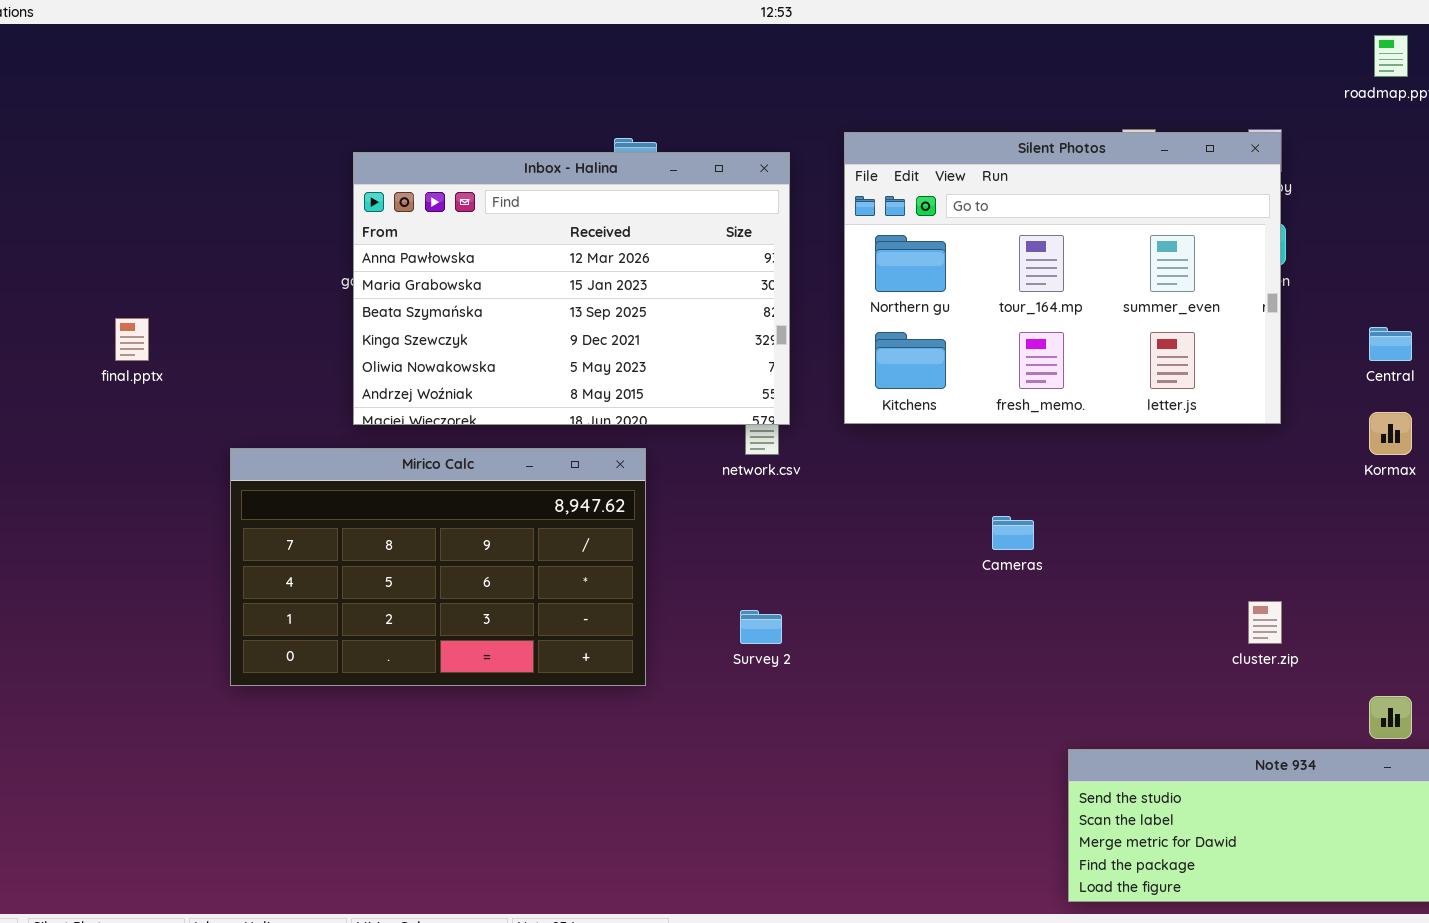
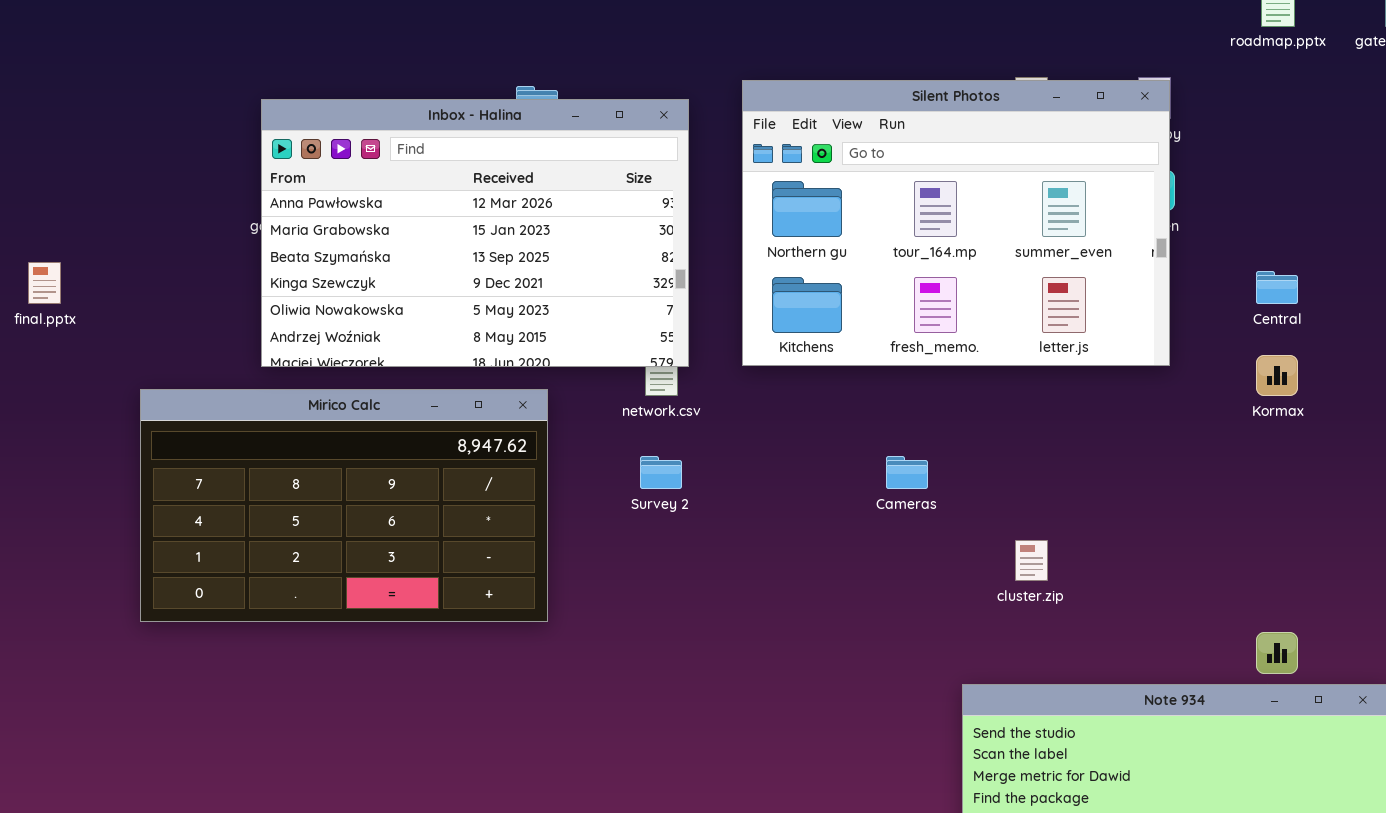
cluster.zip: [1248,601,1282,644] -> [1015,540,1048,581], moved
Survey 2: [740,610,782,644] -> [640,456,682,489], moved

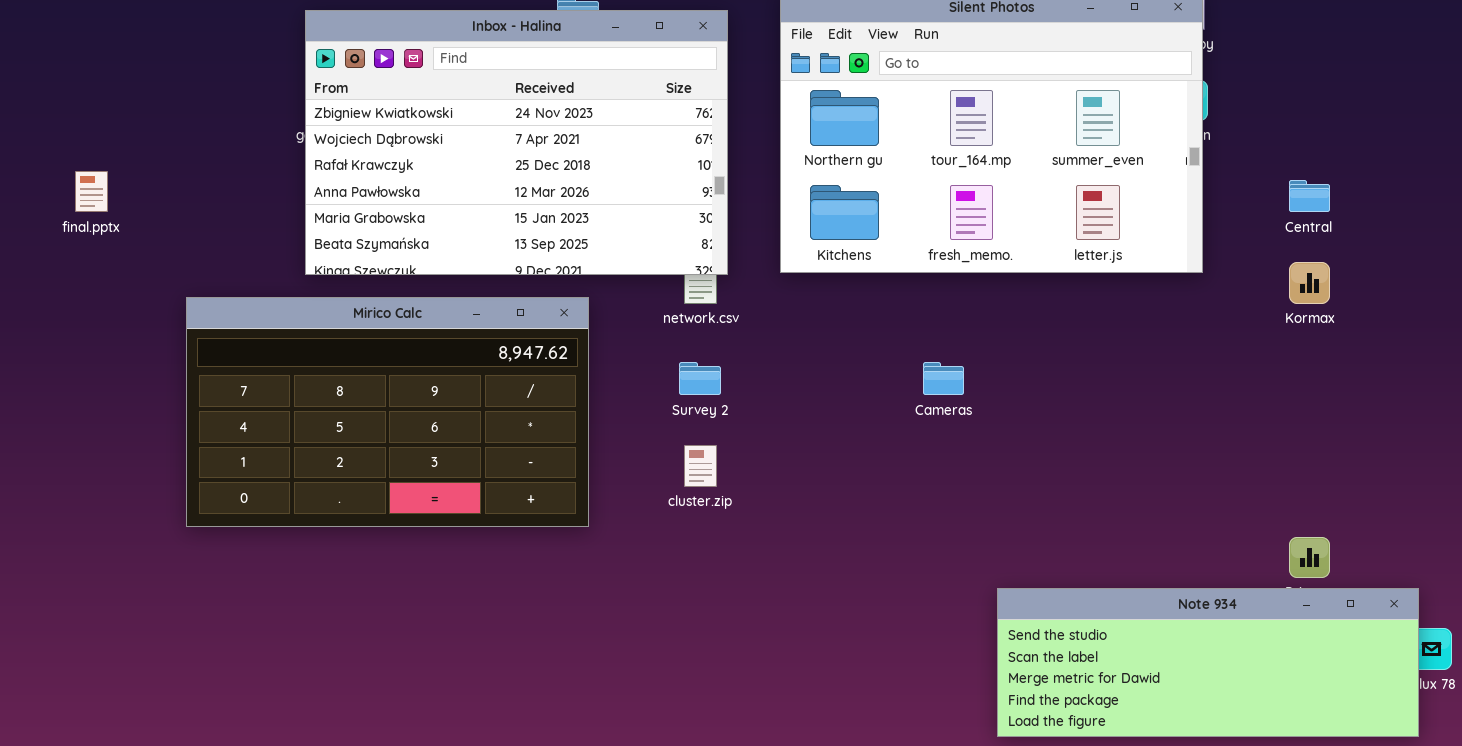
Inbox - Halina: [261,99,689,367] -> [305,10,728,275], scrolled up 3 rows
cluster.zip: [1015,540,1048,581] -> [684,445,717,487], moved

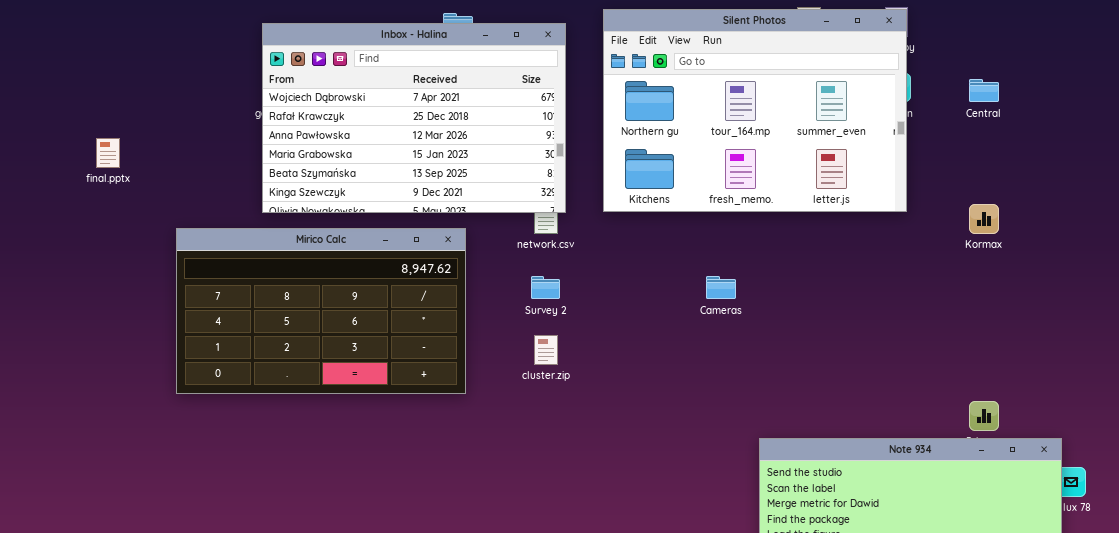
Inbox - Halina: [305,10,728,275] -> [262,23,566,213], scrolled down 1 row
Central: [1289,180,1330,212] -> [969,79,999,102], moved

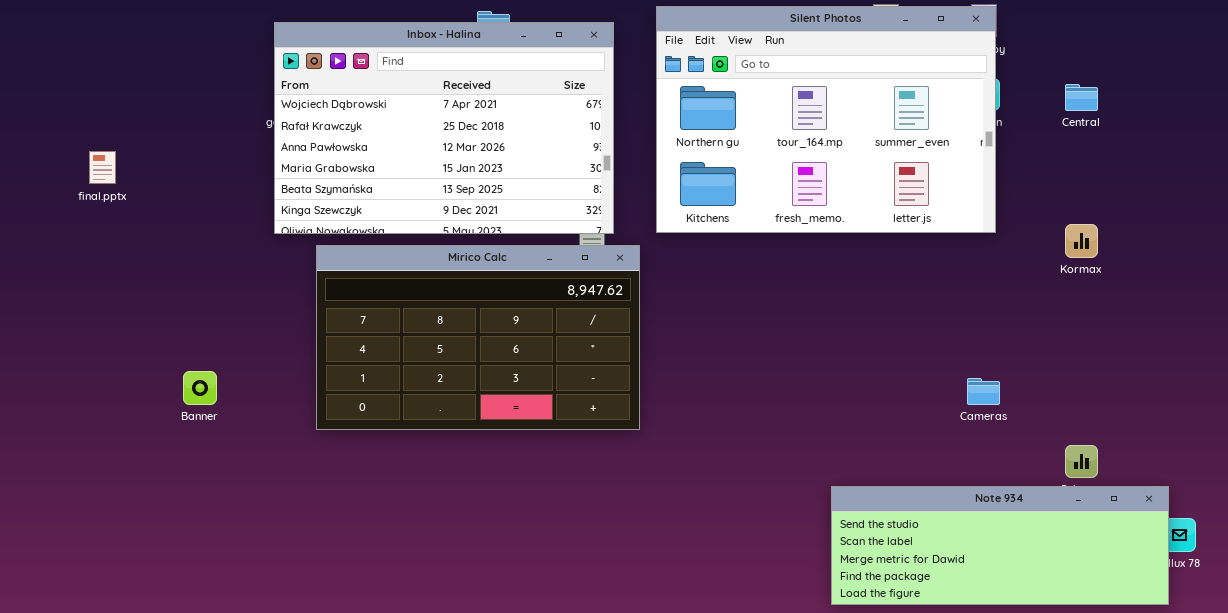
Mirico Calc: [176,228,466,394] -> [316,245,640,430], moved
Cameras: [706,276,736,299] -> [967,378,1000,405], moved

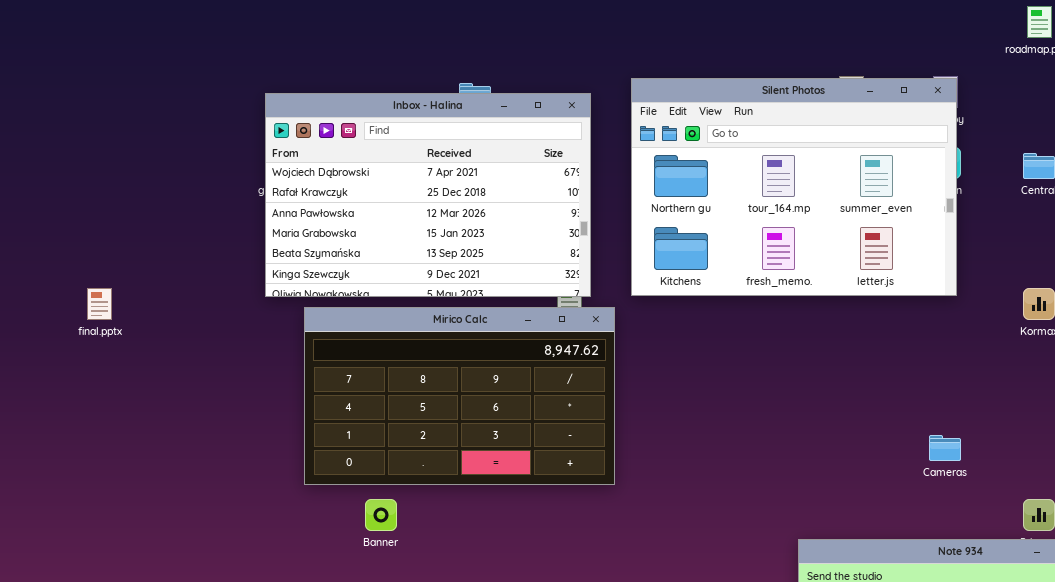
final.pptx: [89,151,116,184] -> [87,288,112,320], moved
Banner: [183,371,217,405] -> [365,499,397,531], moved

